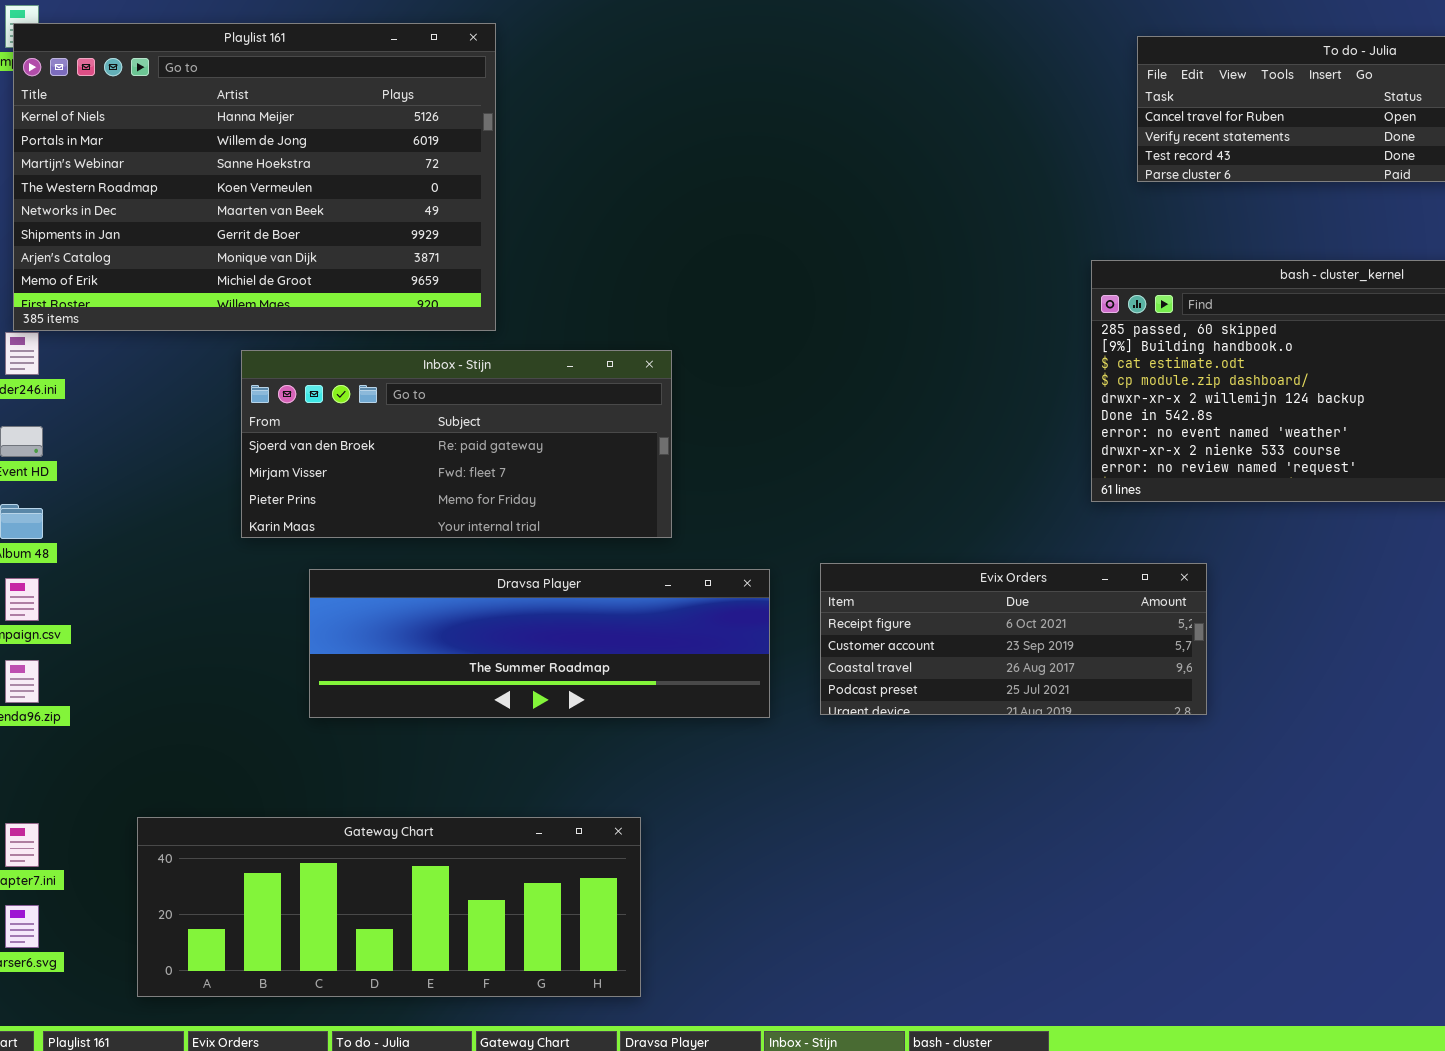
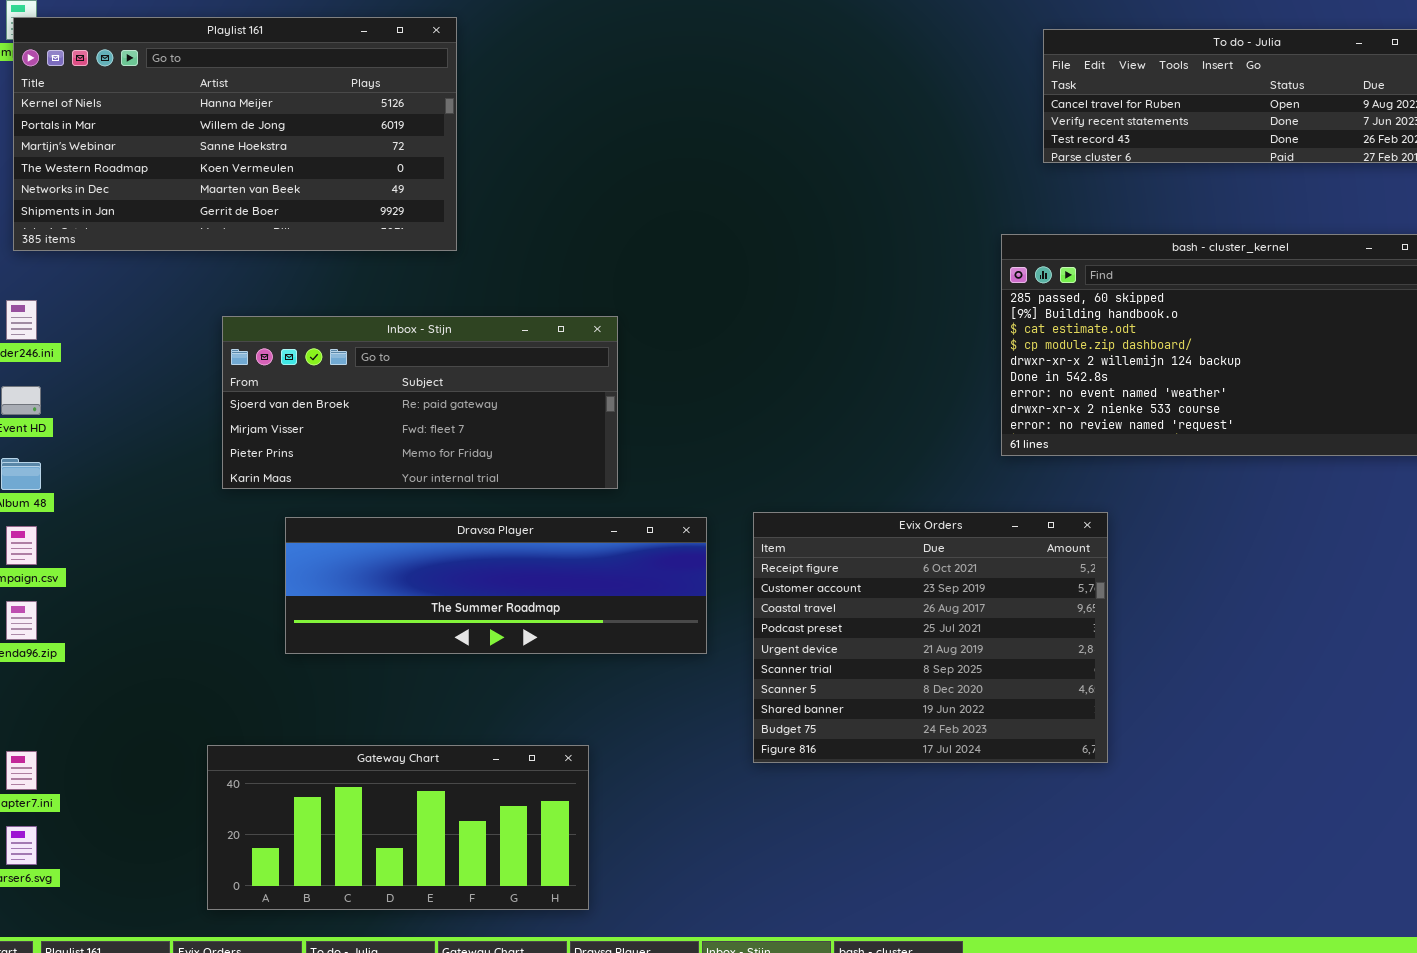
Playlist 161: [13,23,496,331] -> [13,17,457,251], resized
Evix Orders: [820,563,1207,715] -> [753,512,1108,763], resized
Gateway Chart: [137,817,641,997] -> [207,745,589,910], resized

